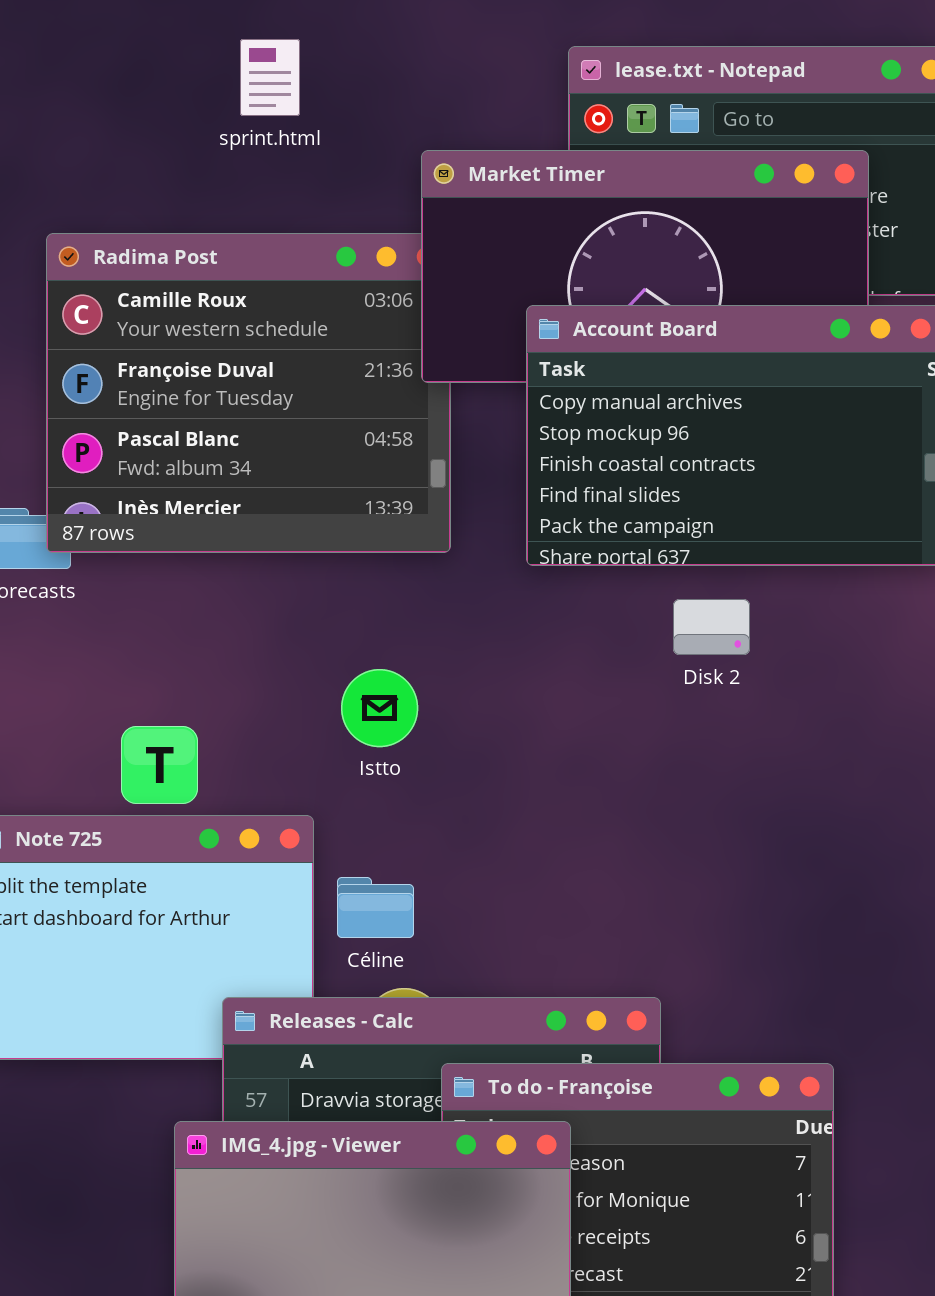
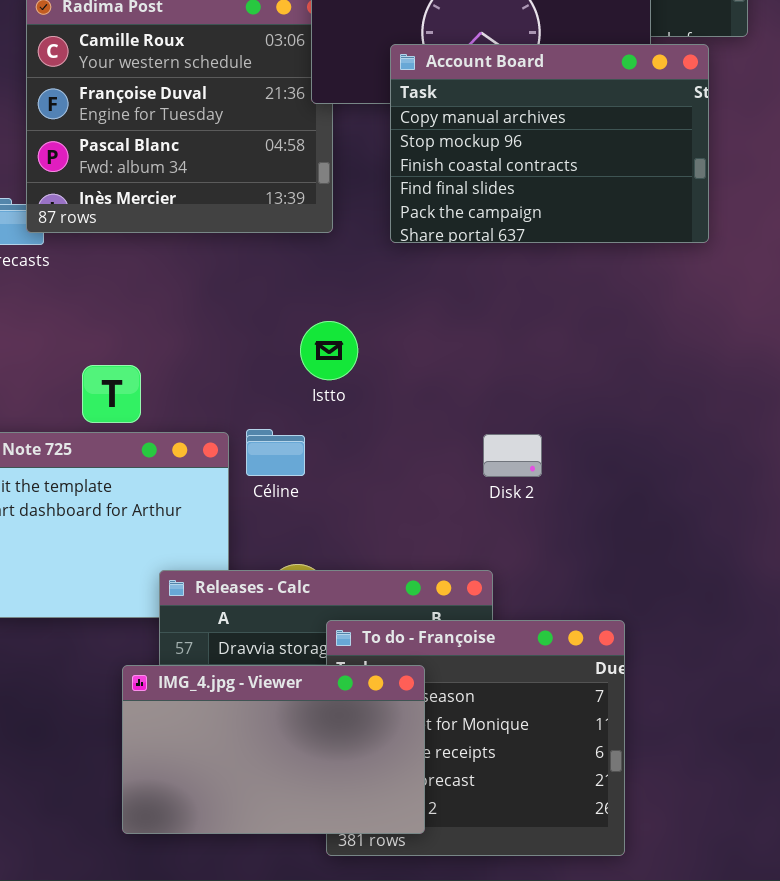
Disk 2: [673,599,750,655] -> [483,434,542,477], moved
Istto: [341,669,418,747] -> [300,321,358,380], moved
Céline: [337,877,414,938] -> [246,429,305,476], moved

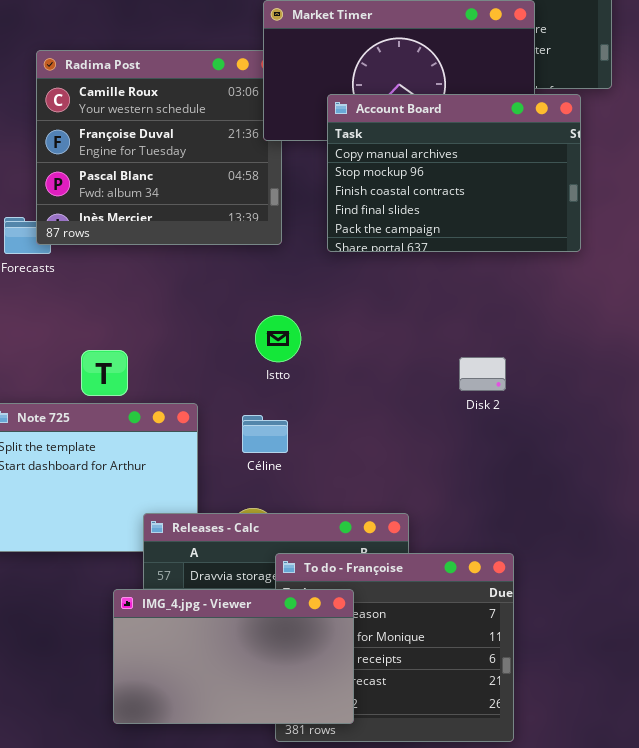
Céline: [246,429,305,476] -> [242,415,288,453], moved
Disk 2: [483,434,542,477] -> [459,357,506,391], moved

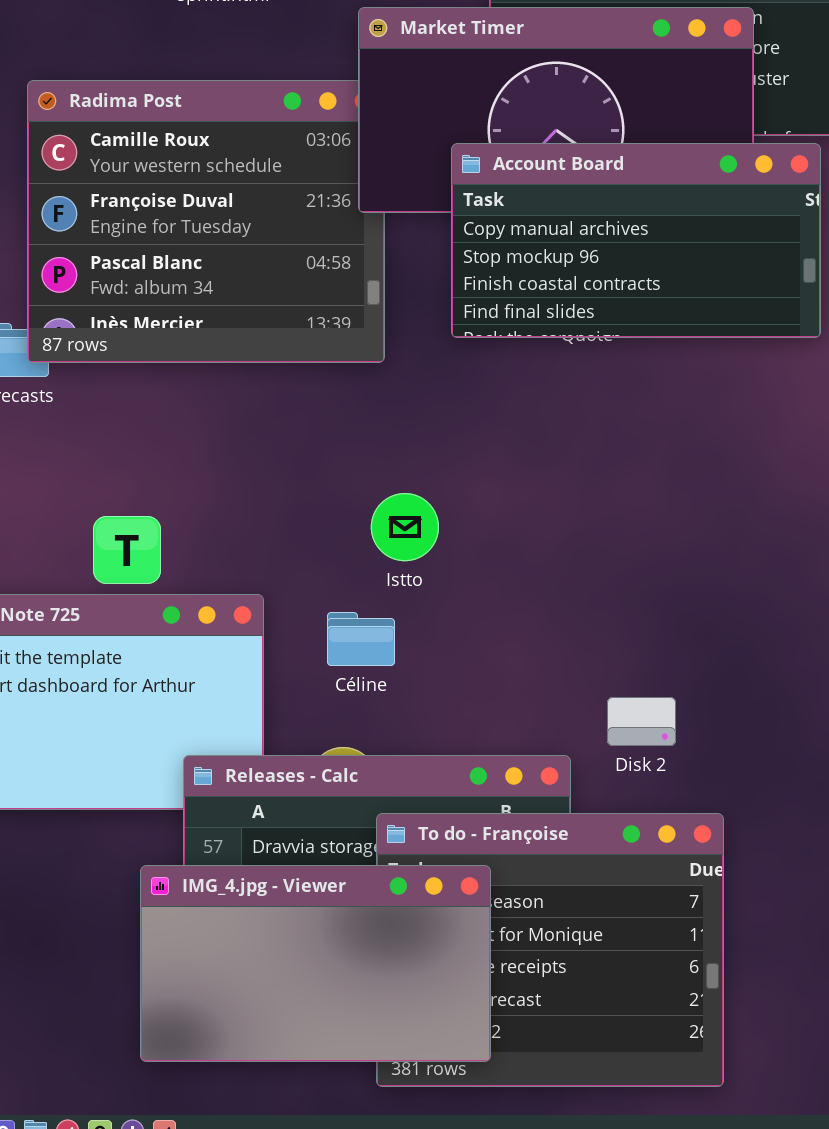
Account Board: [327,94,581,252] -> [451,143,821,338], resized
Istto: [255,315,301,362] -> [371,493,439,561], moved
Disk 2: [459,357,506,391] -> [607,697,676,746], moved

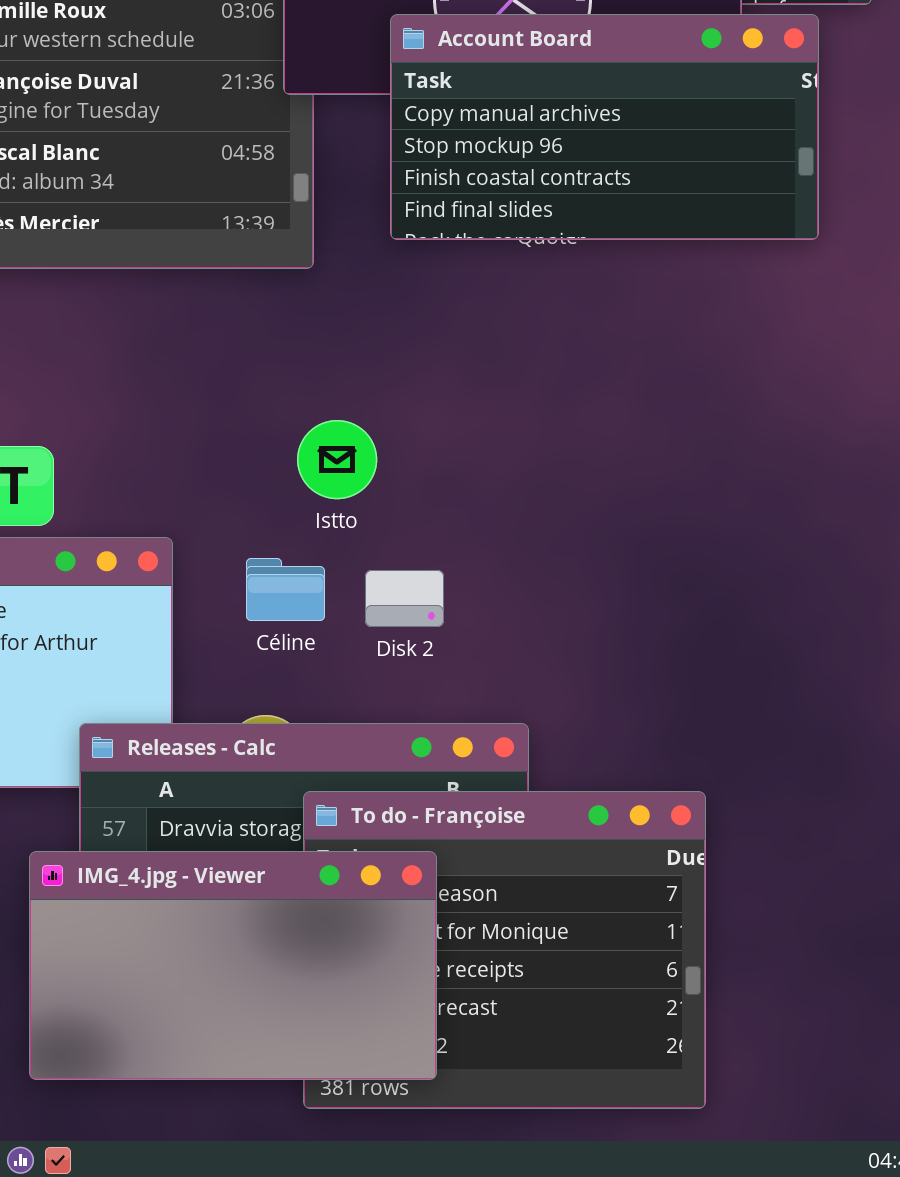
Disk 2: [607,697,676,746] -> [365,570,444,627], moved

